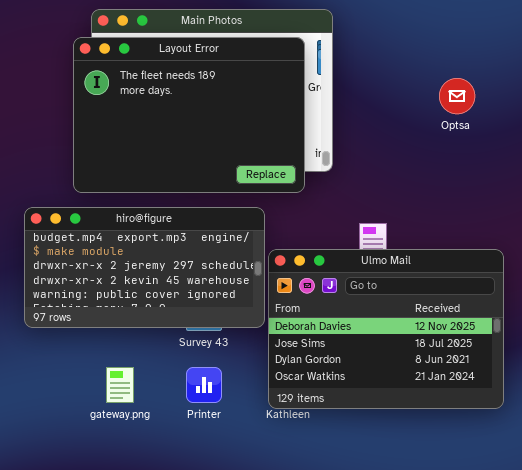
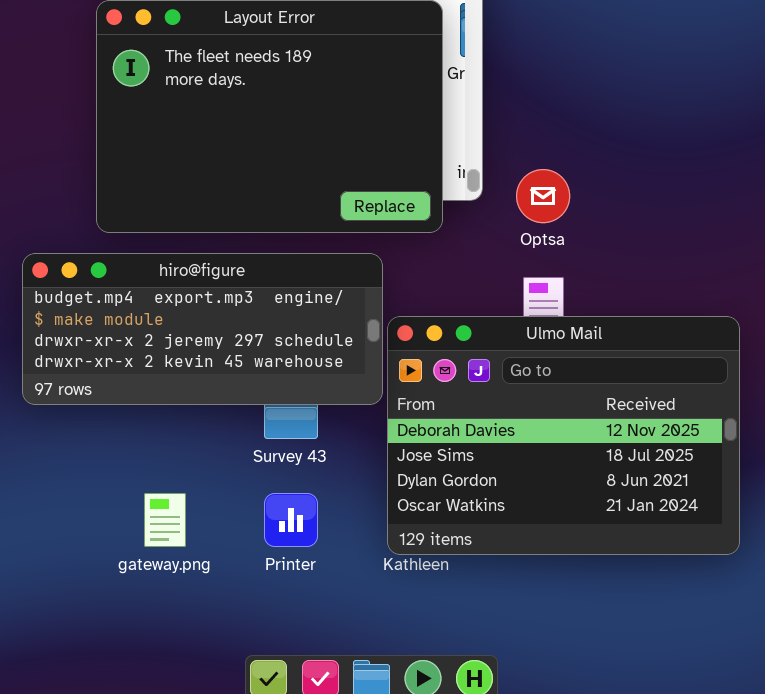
Optsa: [439,78,475,114] -> [516,169,570,223], moved
hiro@figure: [24,207,265,328] -> [22,253,383,405], resized

